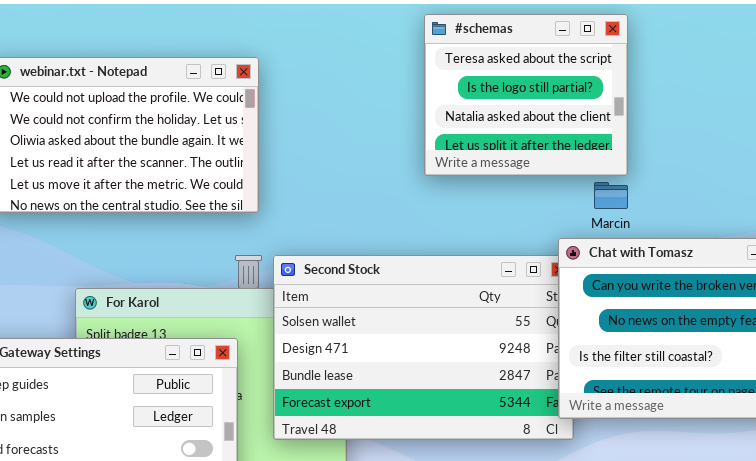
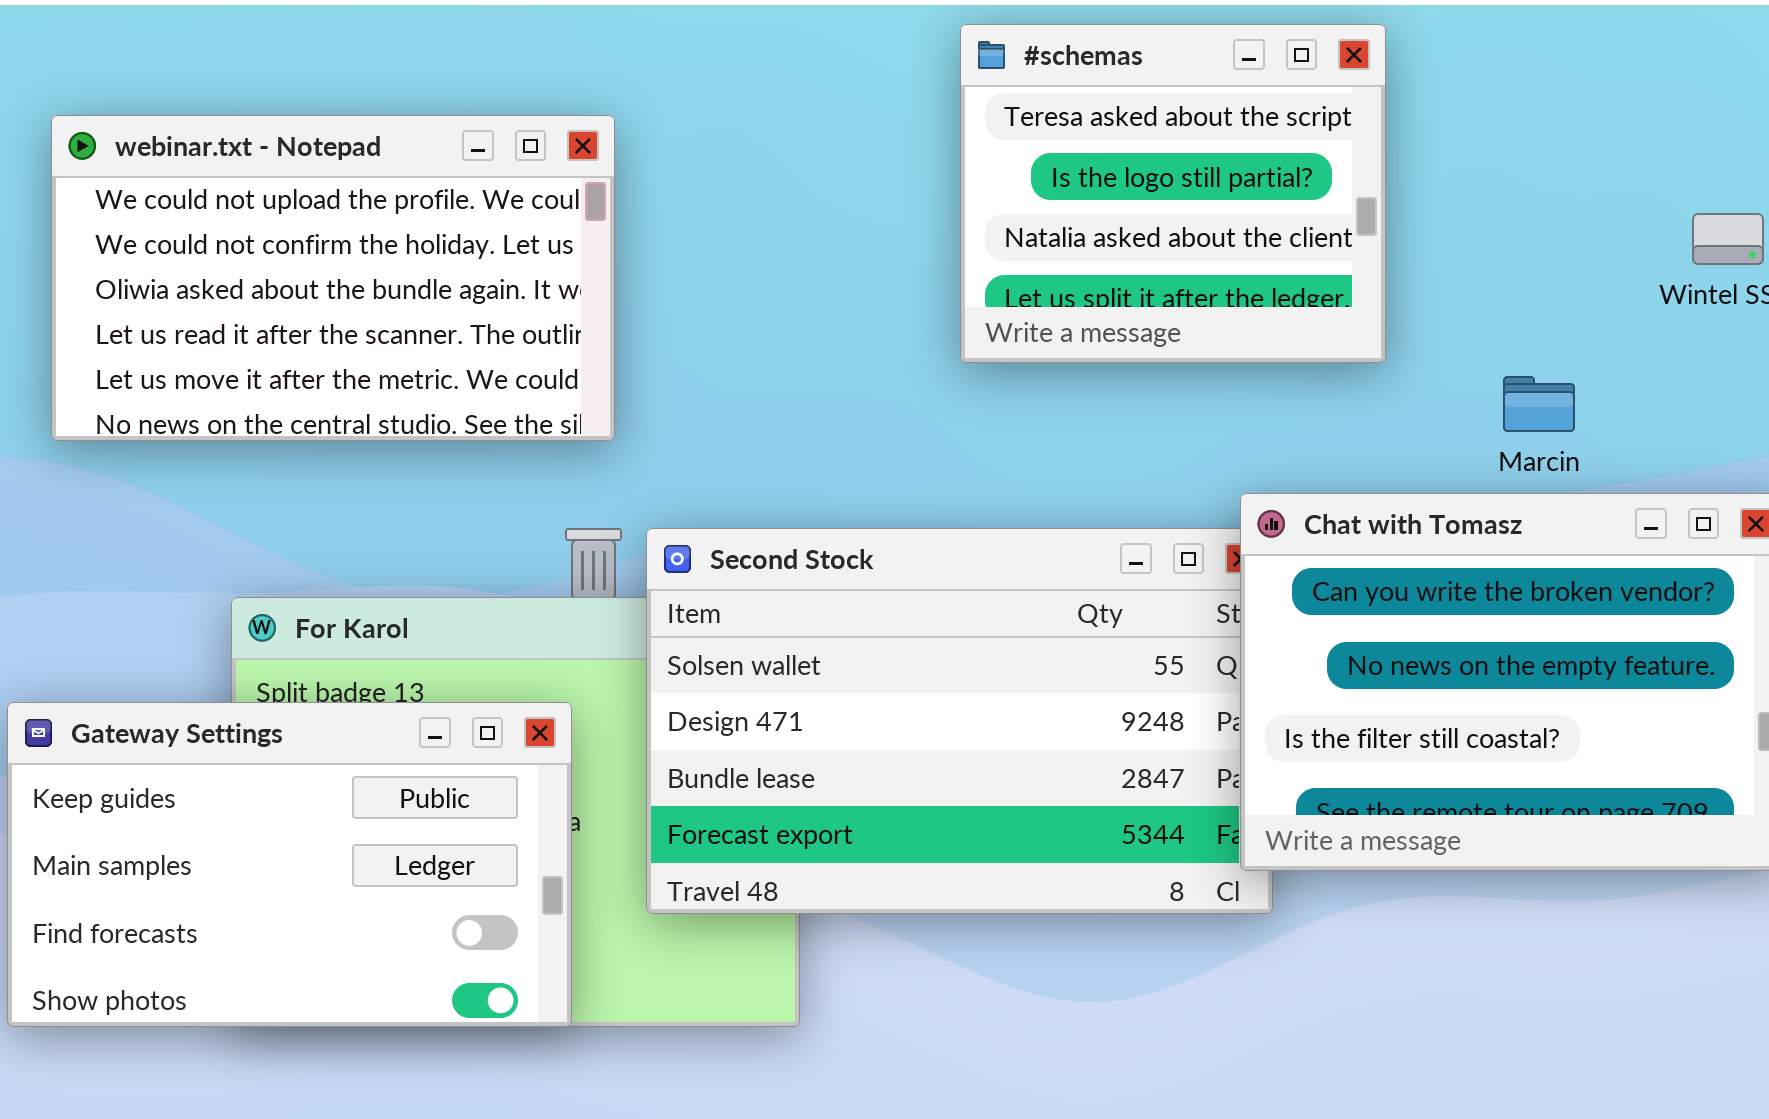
Marcin: [594,182,628,209] -> [1503,376,1575,432], moved

